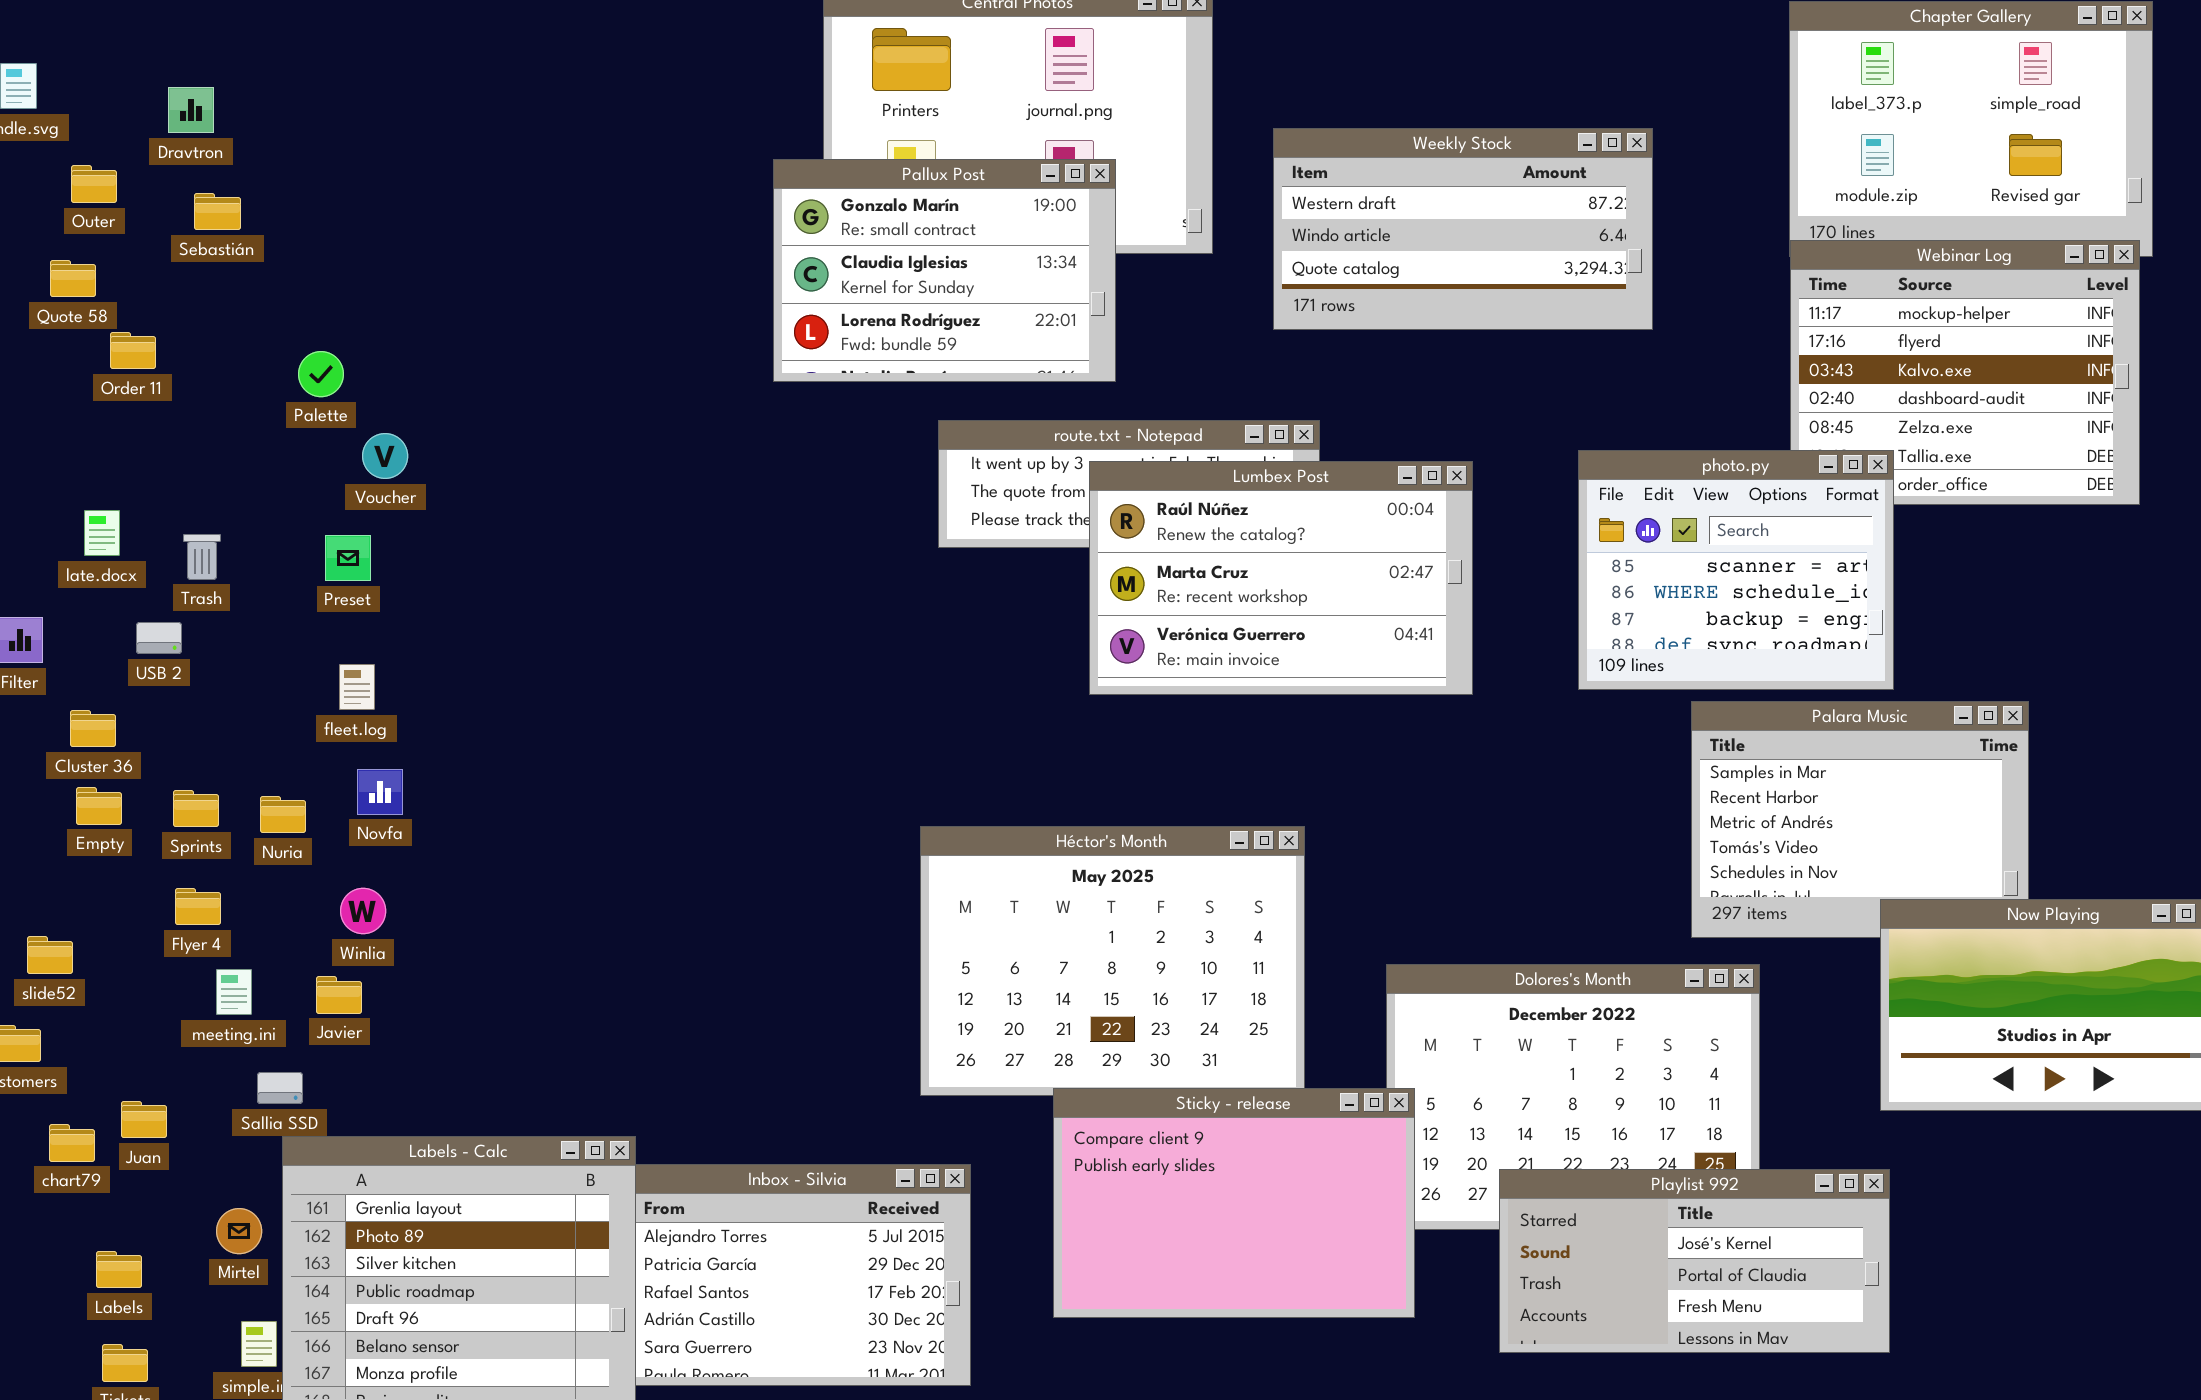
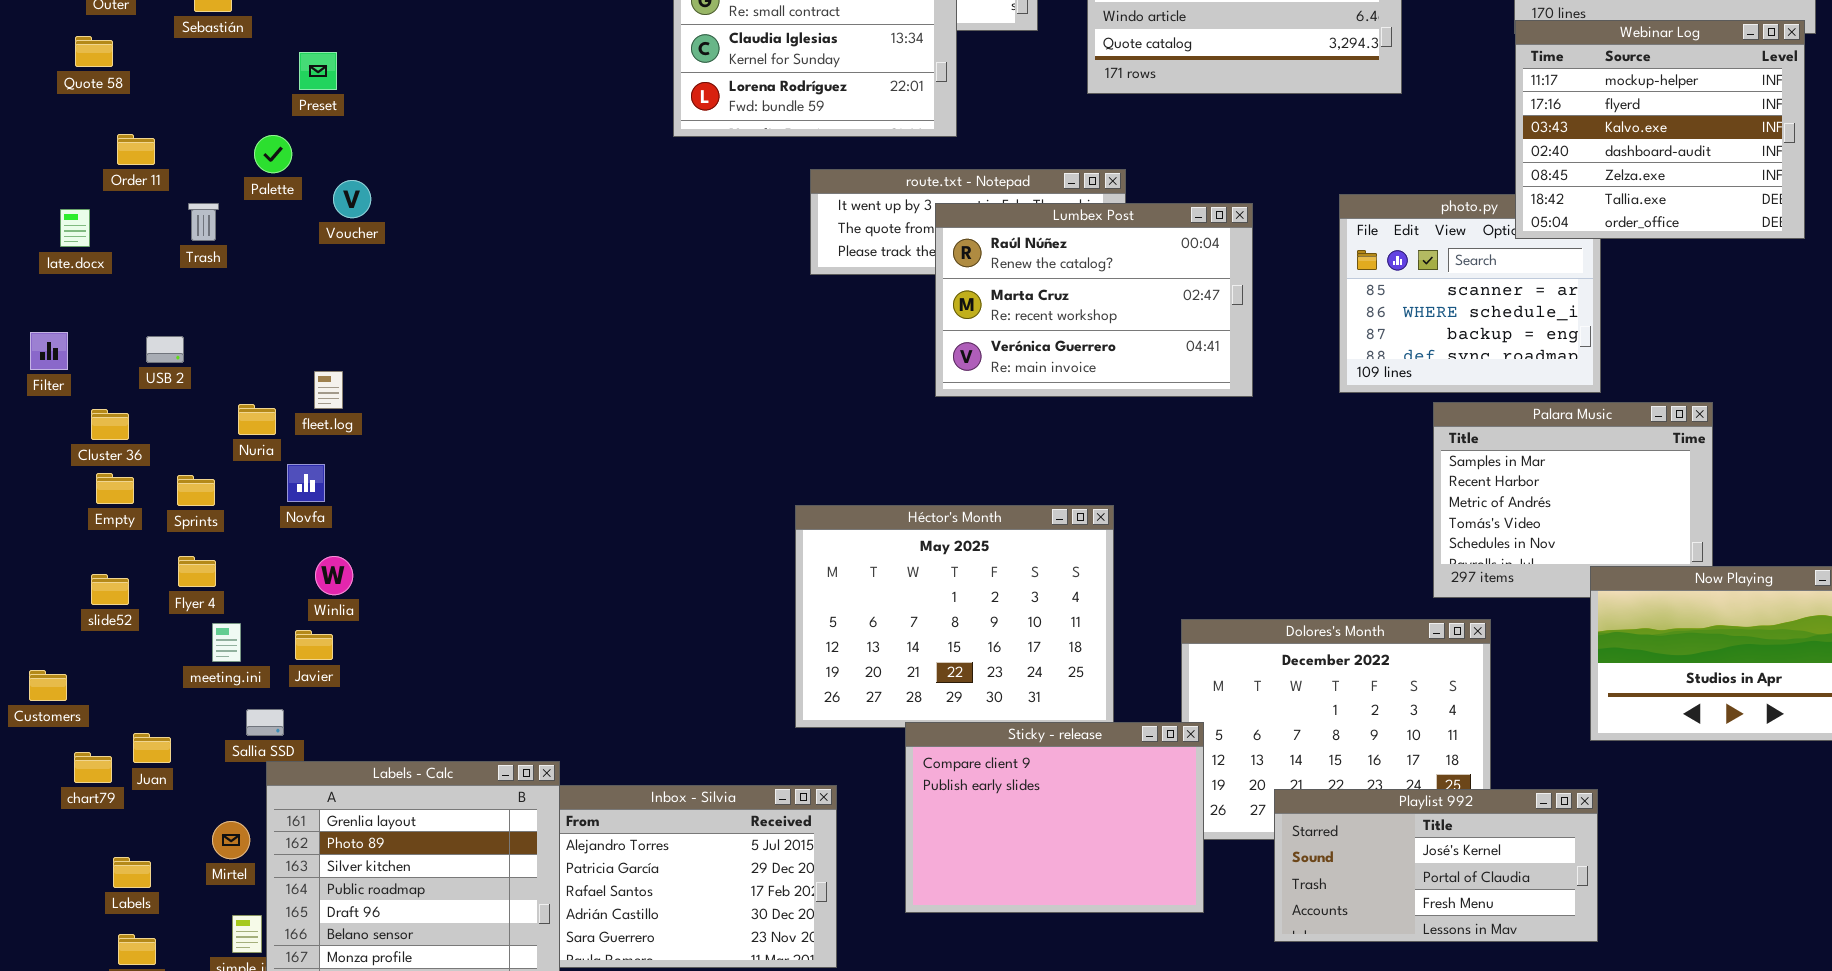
Webinar Log: [1790,240,2140,505] -> [1515,20,1805,239], raised
Order 11: [110,332,156,369] -> [117,134,155,165], moved
Palette: [298,351,344,397] -> [254,135,292,173], moved
late.docx: [84,510,120,556] -> [60,209,90,247], moved
Trash: [183,534,221,580] -> [188,203,219,241], moved
Preset: [325,535,371,581] -> [299,52,337,90], moved
Novfa: [357,769,403,815] -> [287,464,325,502], moved
Nuria: [260,796,306,833] -> [238,404,276,435], moved
slide52: [27,936,73,974] -> [91,574,129,605], moved

